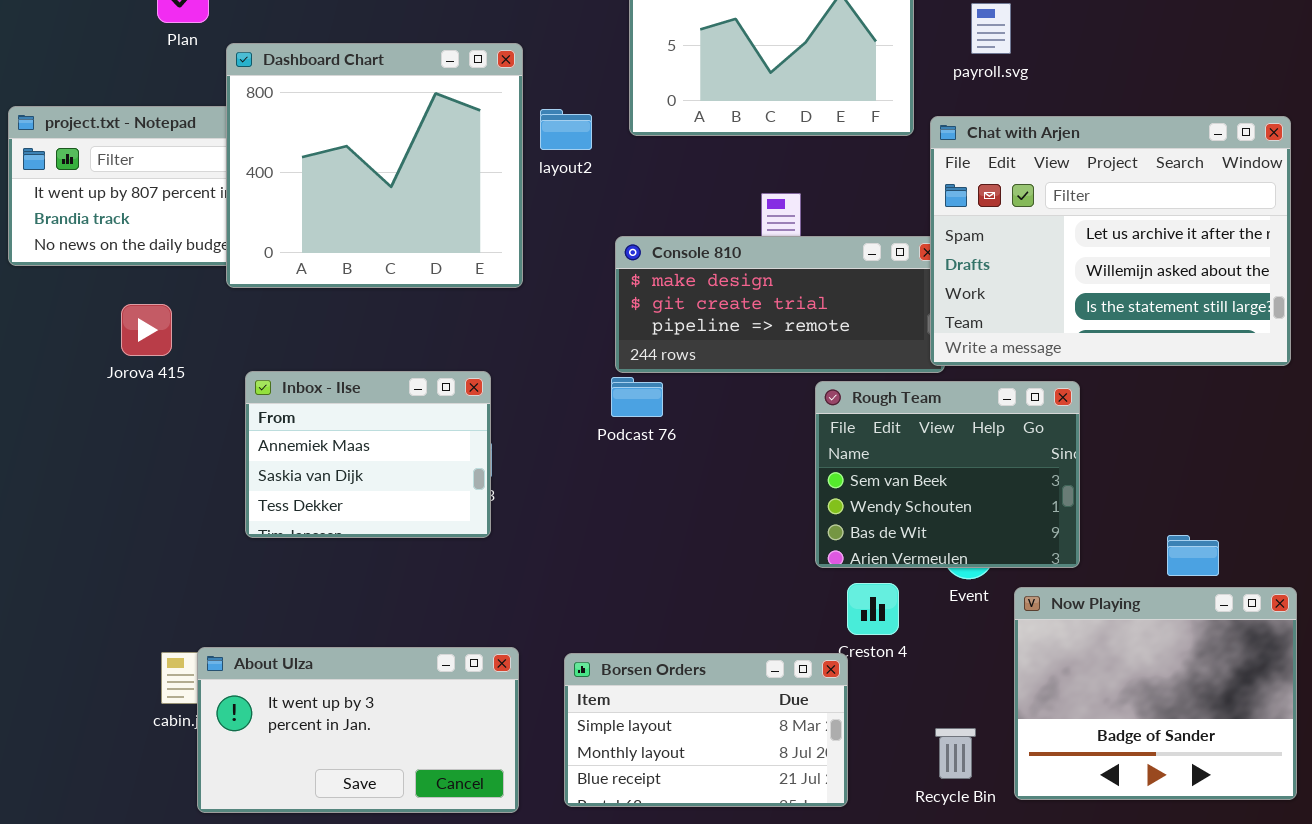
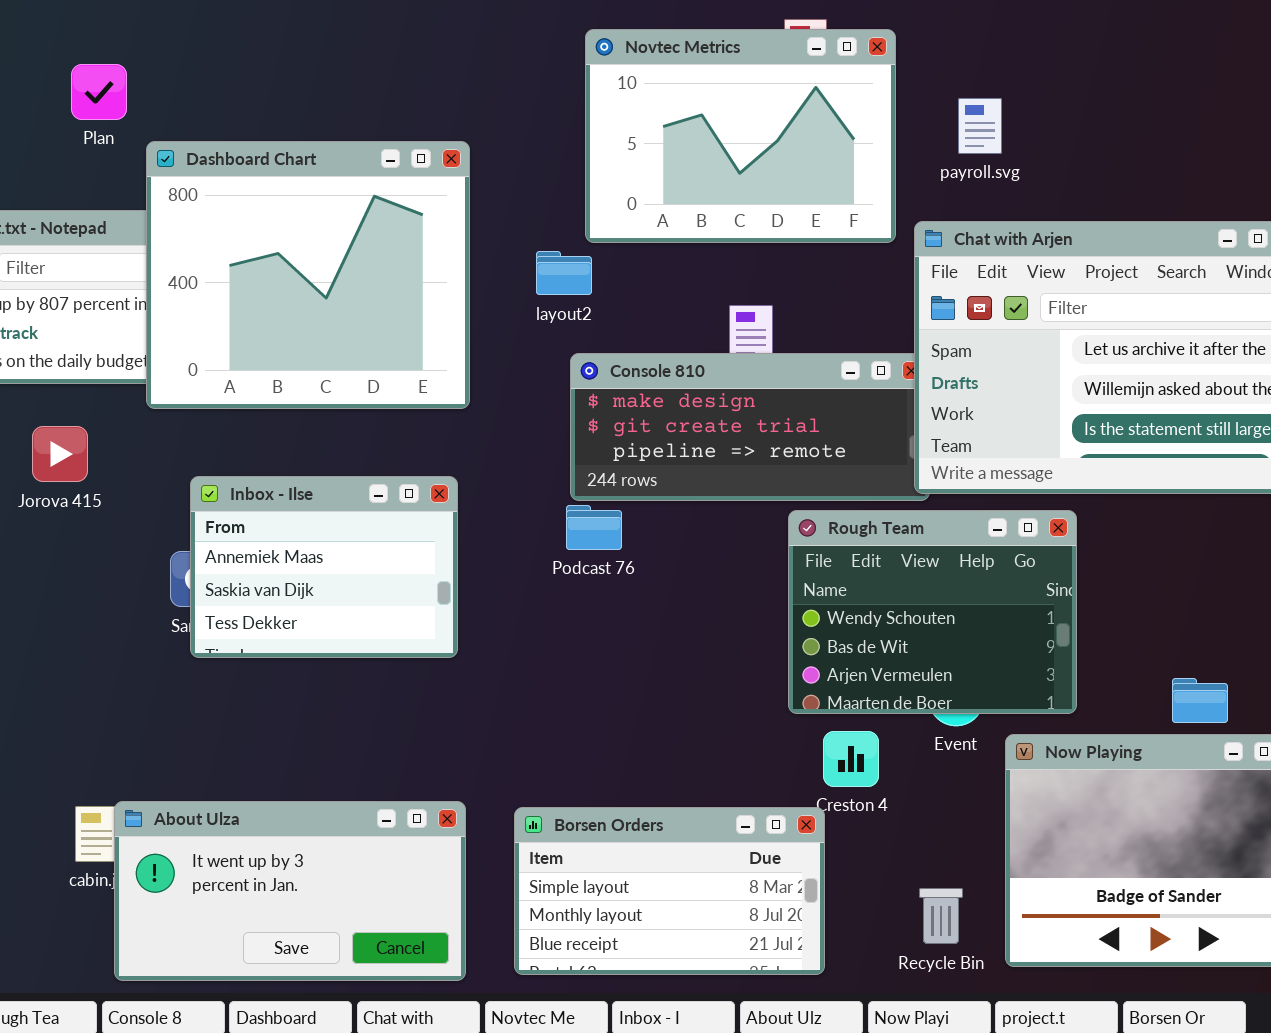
layout2: [540,109,592,150] -> [536,251,592,295], moved
Inbox - Ilse: [245,371,491,538] -> [190,476,458,658], moved
Rough Team: [815,381,1080,568] -> [788,510,1077,714], scrolled down 1 row

